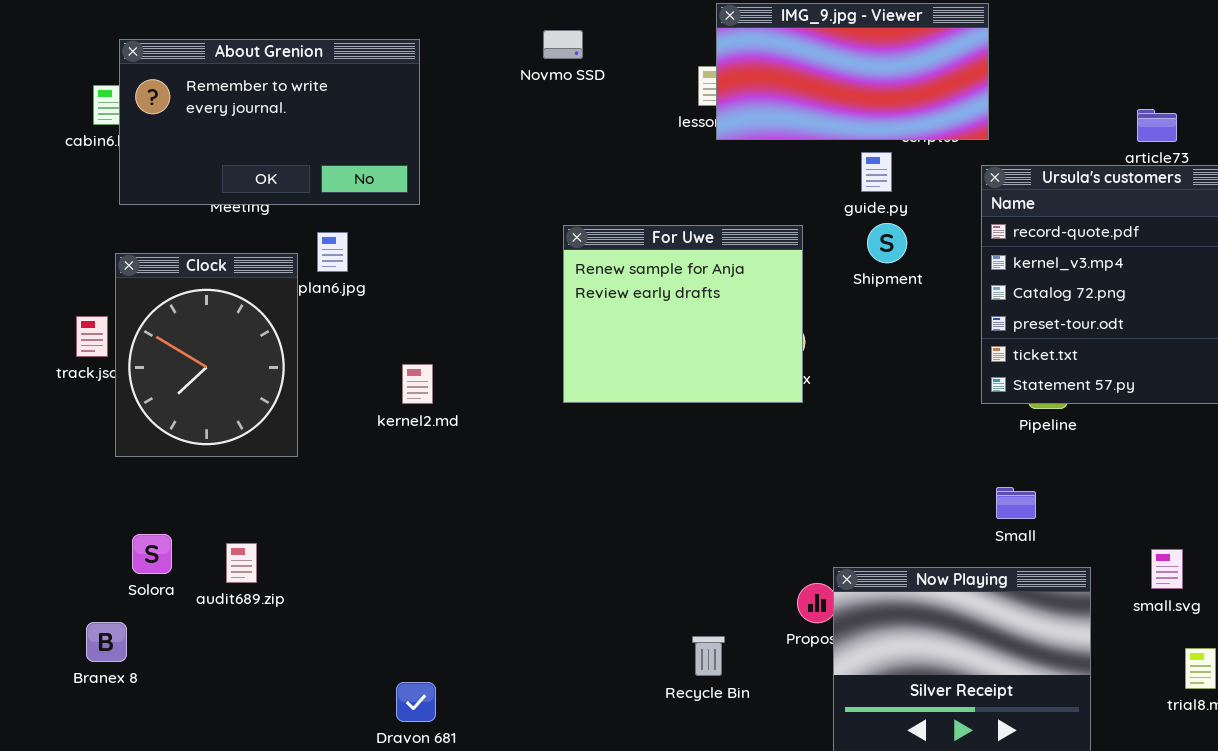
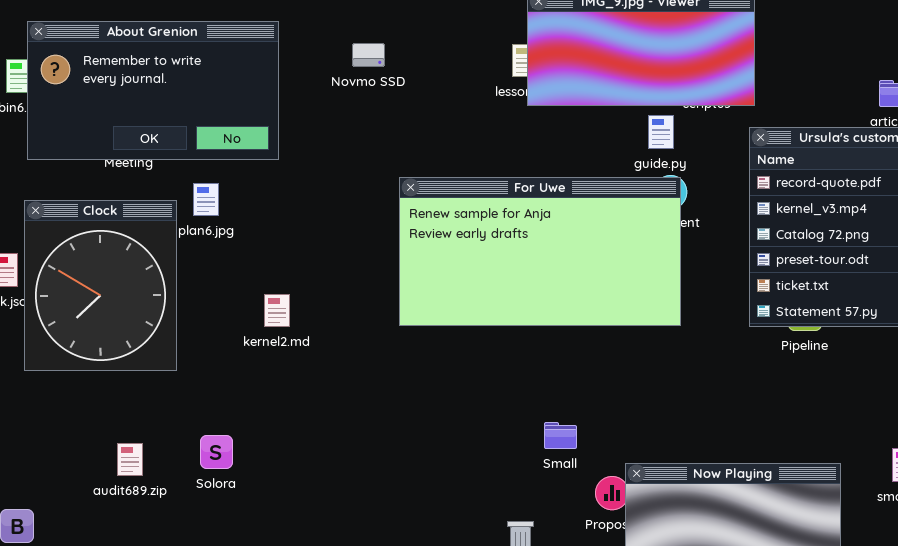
Novmo SSD: [543,30,583,59] -> [352,43,385,67], moved
For Uwe: [563,225,803,403] -> [399,177,681,326], resized
Small: [996,487,1036,519] -> [544,422,577,449], moved
Solora: [132,534,172,574] -> [200,435,233,469], moved

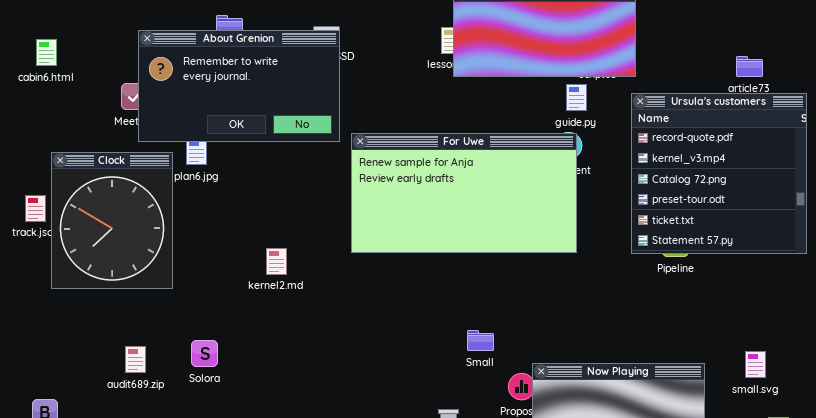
About Grenion: [27,21,279,160] -> [138,30,340,142], moved
guide.py: [648,115,674,149] -> [566,84,587,111], moved
kernel2.md: [264,294,290,327] -> [266,248,287,275], moved

